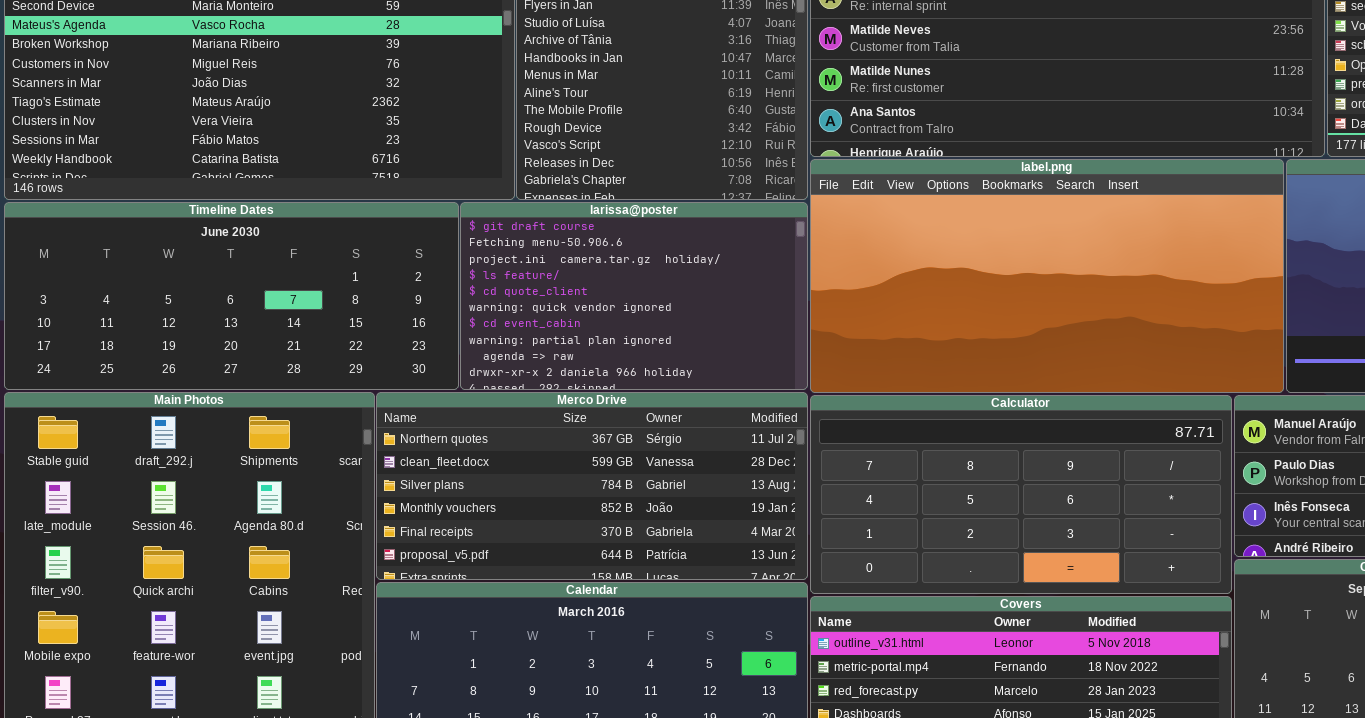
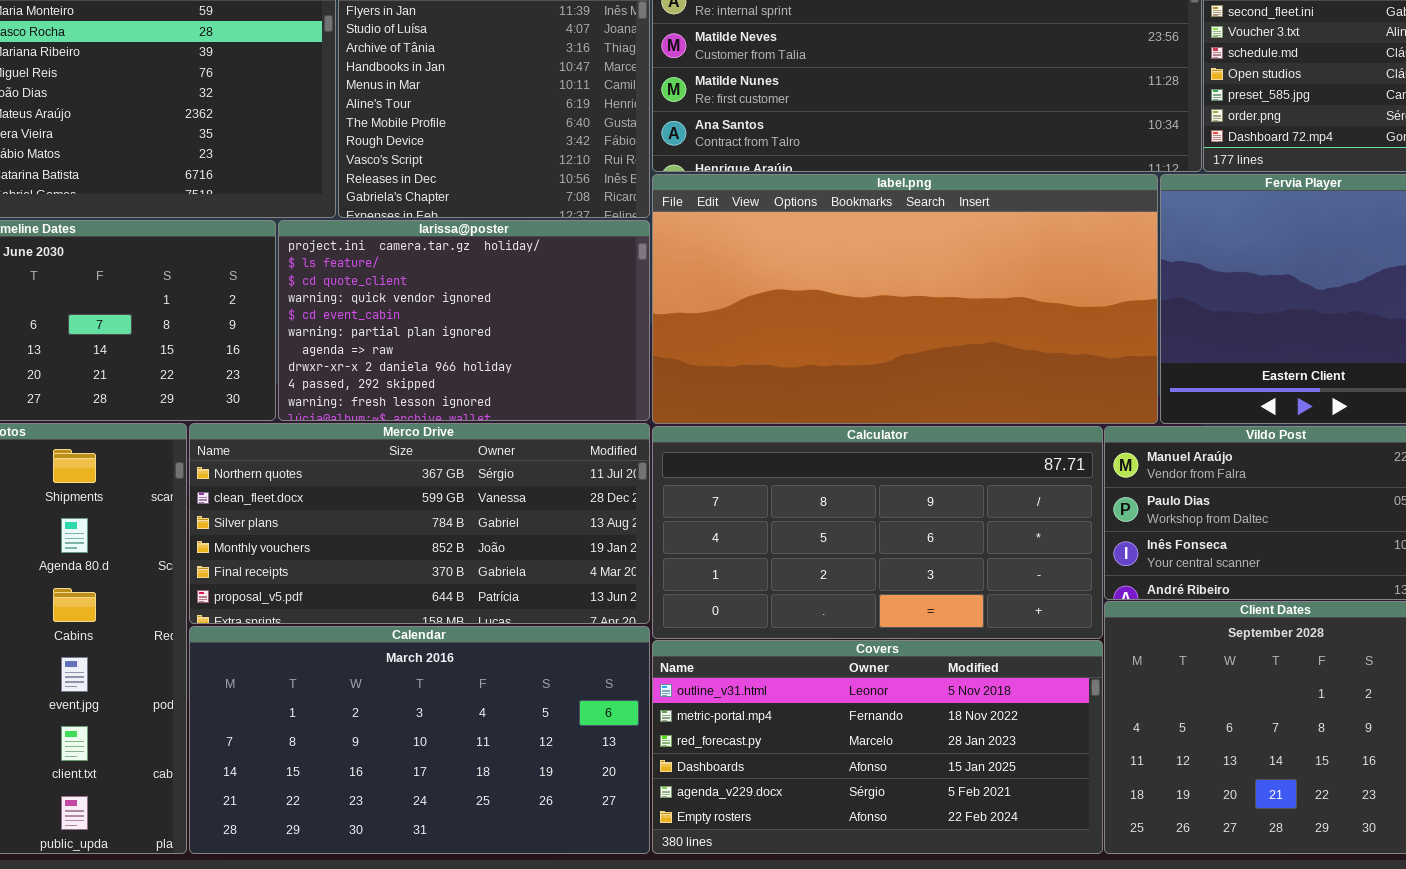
larissa@poster: [460,202,808,390] -> [278,220,650,421], scrolled down 2 rows

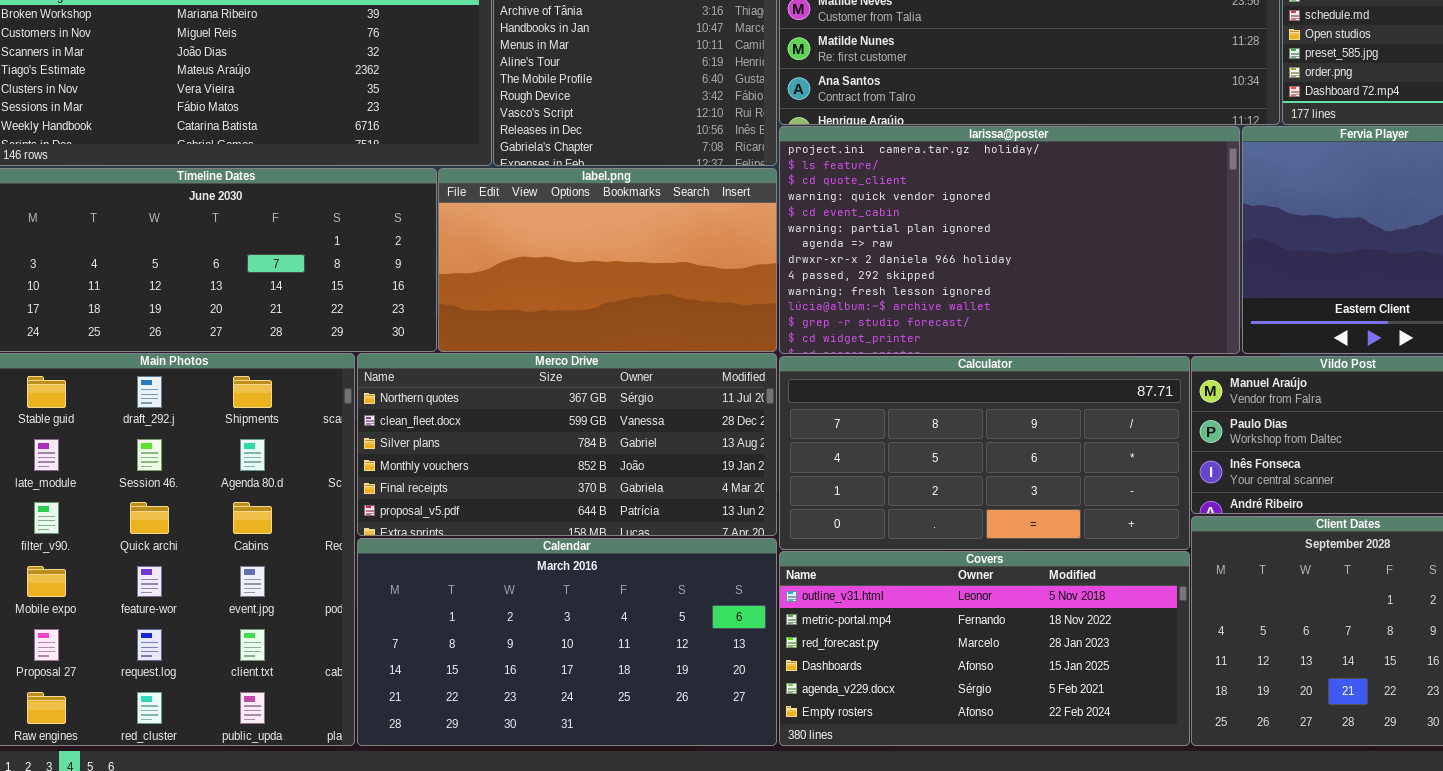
label.png: [652,174,1158,424] -> [438,168,777,352], moved, resized
larissa@poster: [278,220,650,421] -> [779,126,1240,354], moved, resized

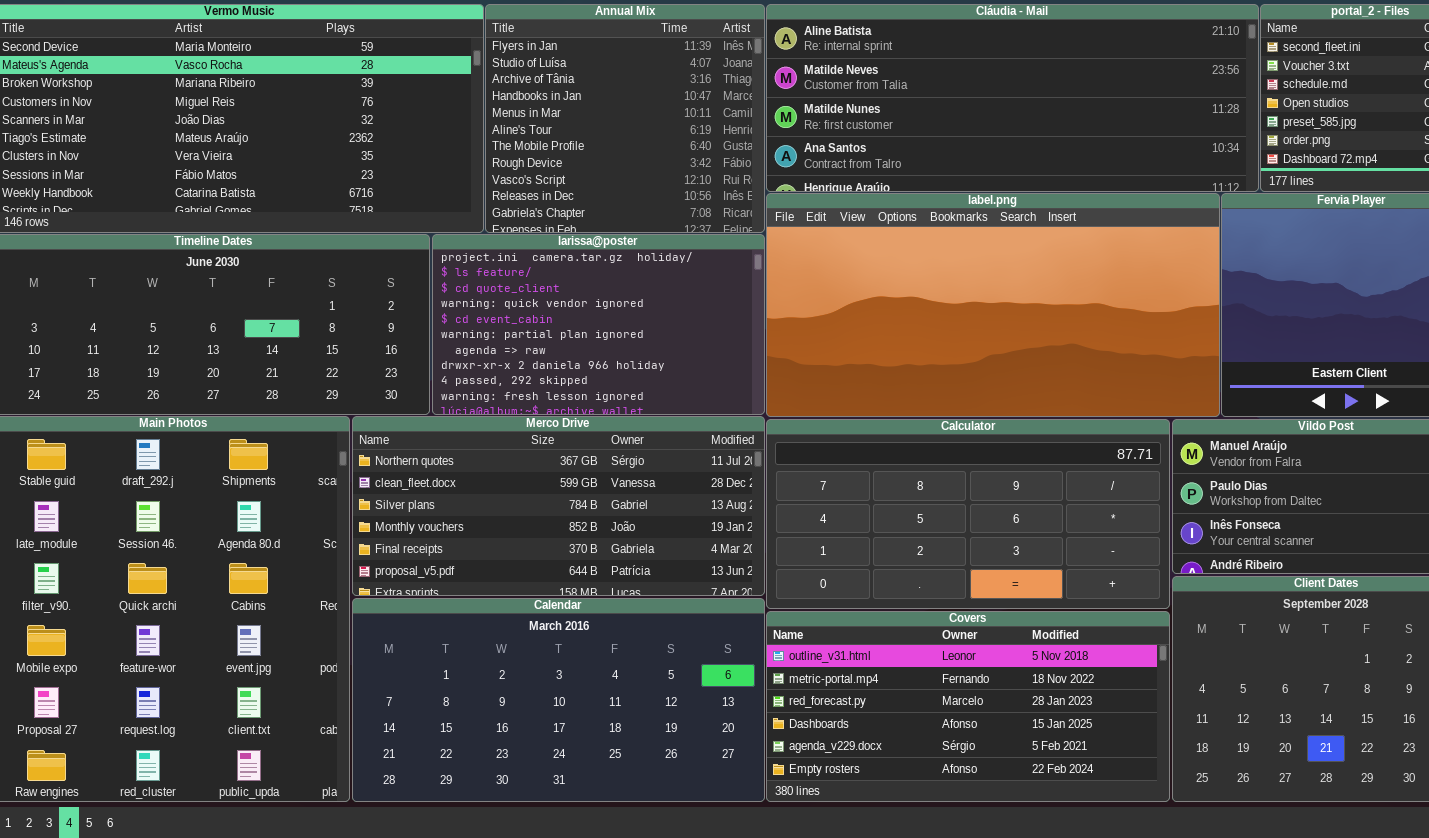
larissa@poster: [779,126,1240,354] -> [432,234,765,415], moved, resized
label.png: [438,168,777,352] -> [766,193,1220,417], moved, resized

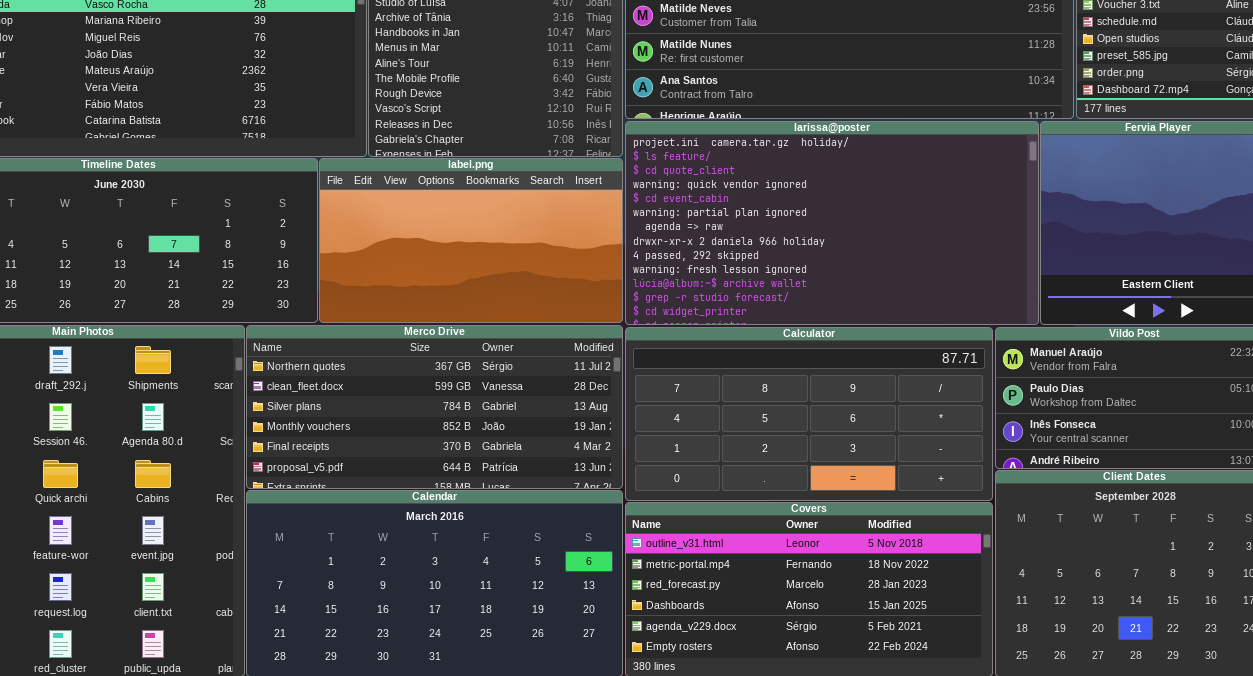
label.png: [766,193,1220,417] -> [319,158,623,323], moved, resized
larissa@poster: [432,234,765,415] -> [625,121,1039,325], moved, resized

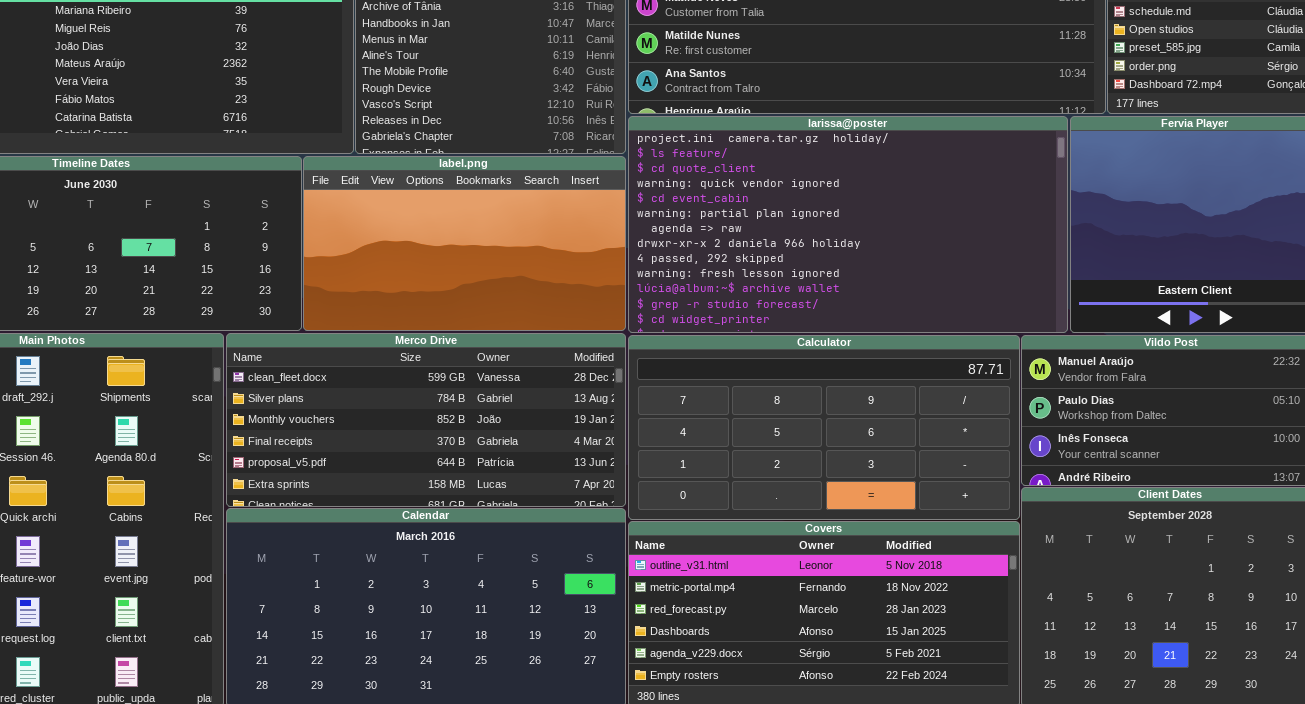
Merco Drive: [246,325,623,489] -> [226,333,626,507], scrolled down 1 row

